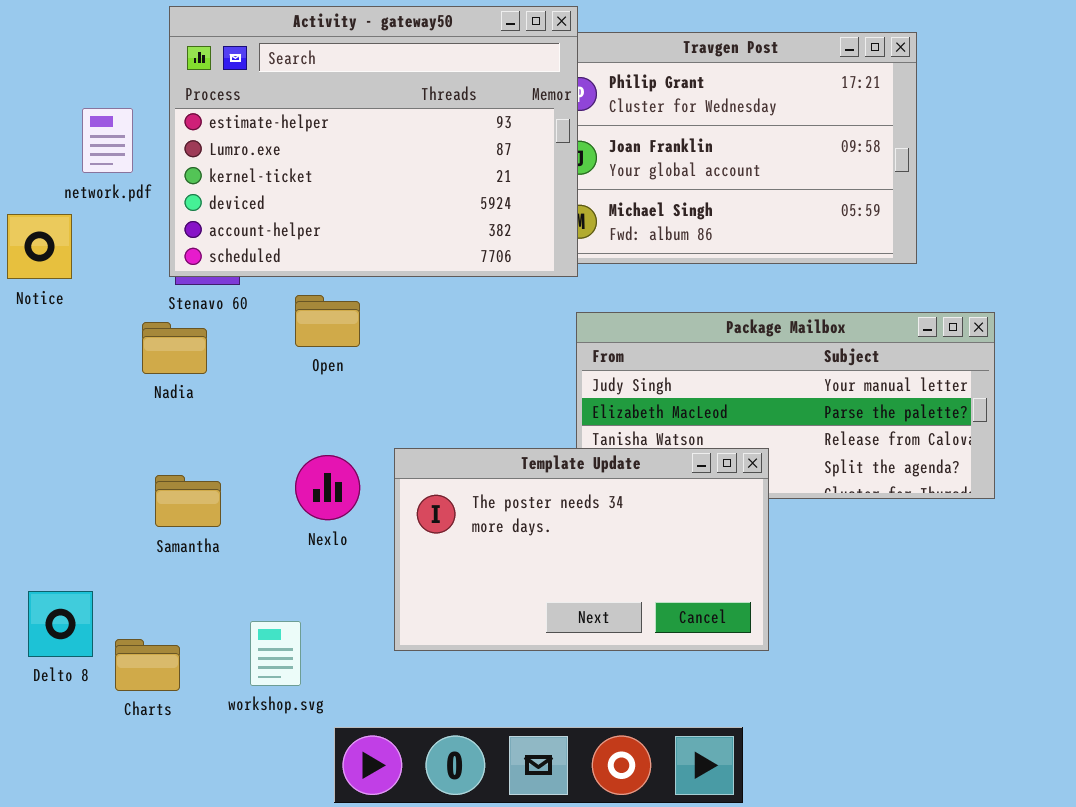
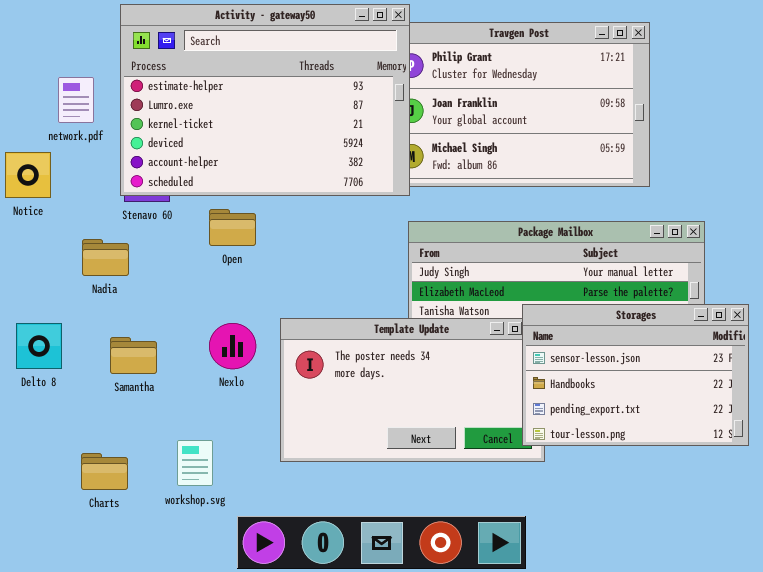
Nadia: [142,322,207,374] -> [82,239,129,276], moved
Storages: none -> [522,304,749,446], opened
Delto 8: [28,591,93,657] -> [16,323,62,369], moved

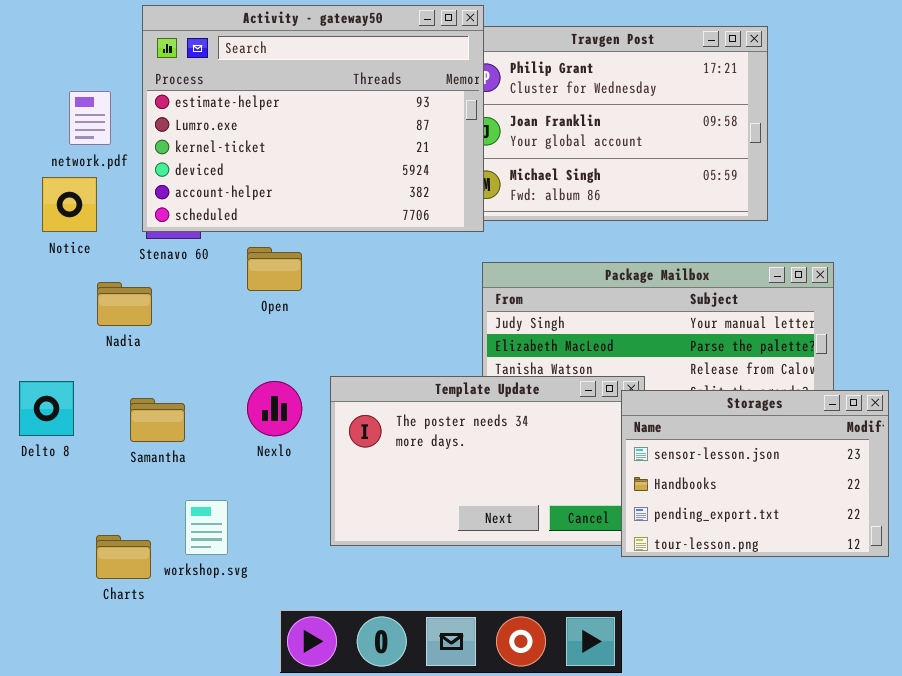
Notice: [5,152,51,198] -> [42,177,97,232], moved
Storages: [522,304,749,446] -> [621,390,889,557], moved
workshop.svg: [177,440,213,486] -> [185,500,228,555], moved

